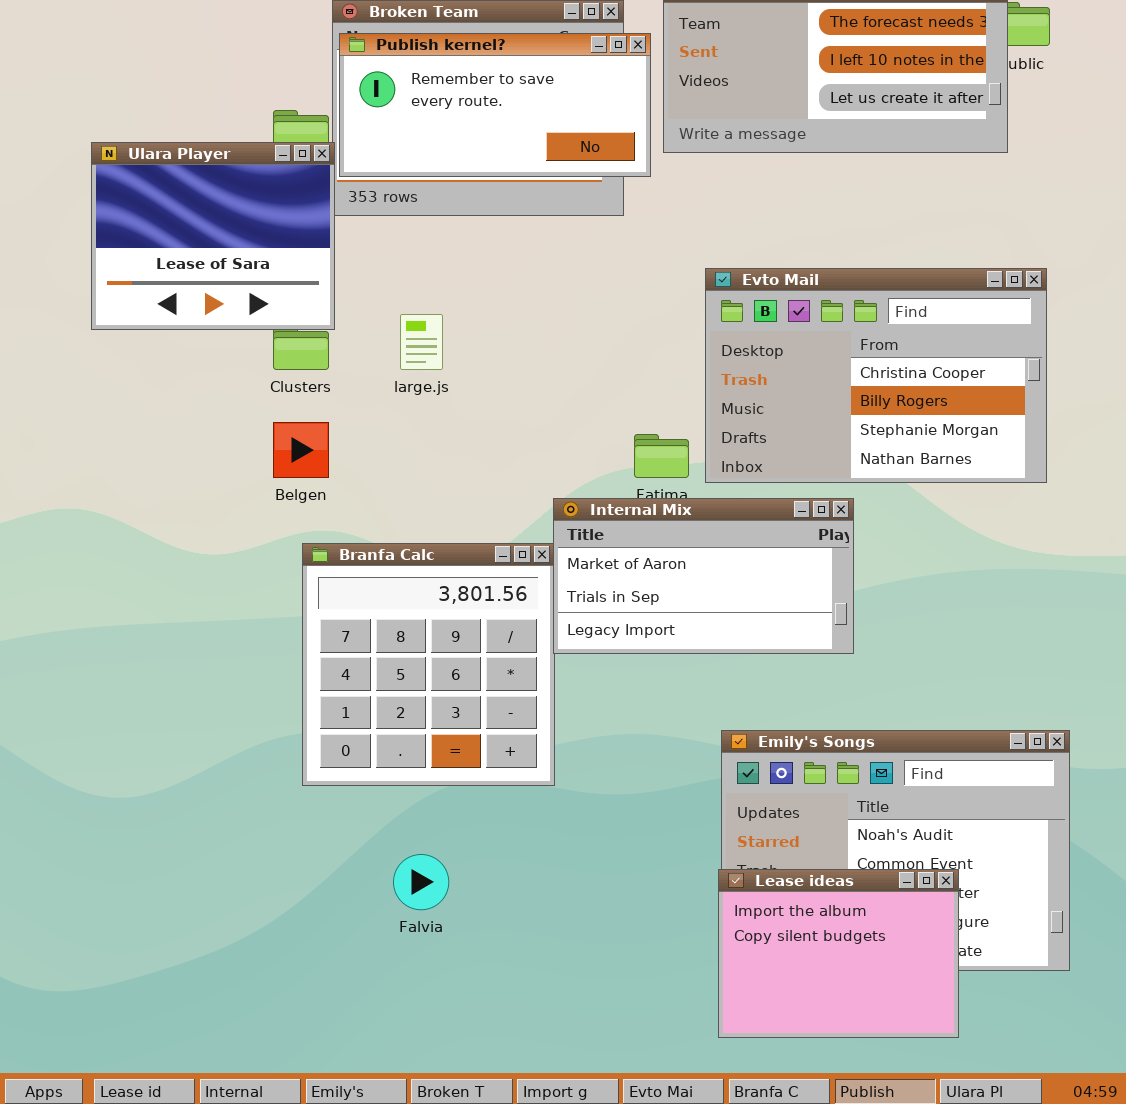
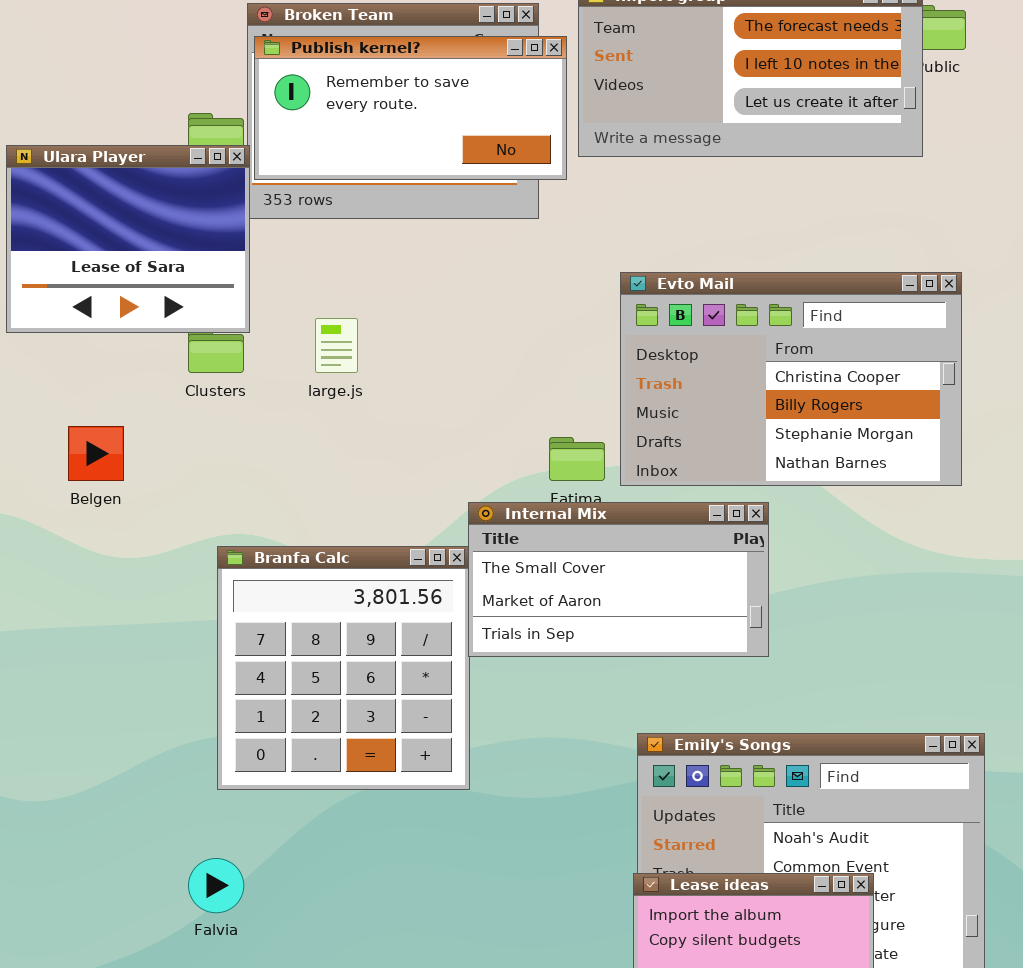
Belgen: [273,422,329,478] -> [68,426,124,481], moved
Internal Mix: [553,498,854,654] -> [468,502,769,657], scrolled up 1 row
Falvia: [393,854,449,910] -> [188,858,244,913], moved

